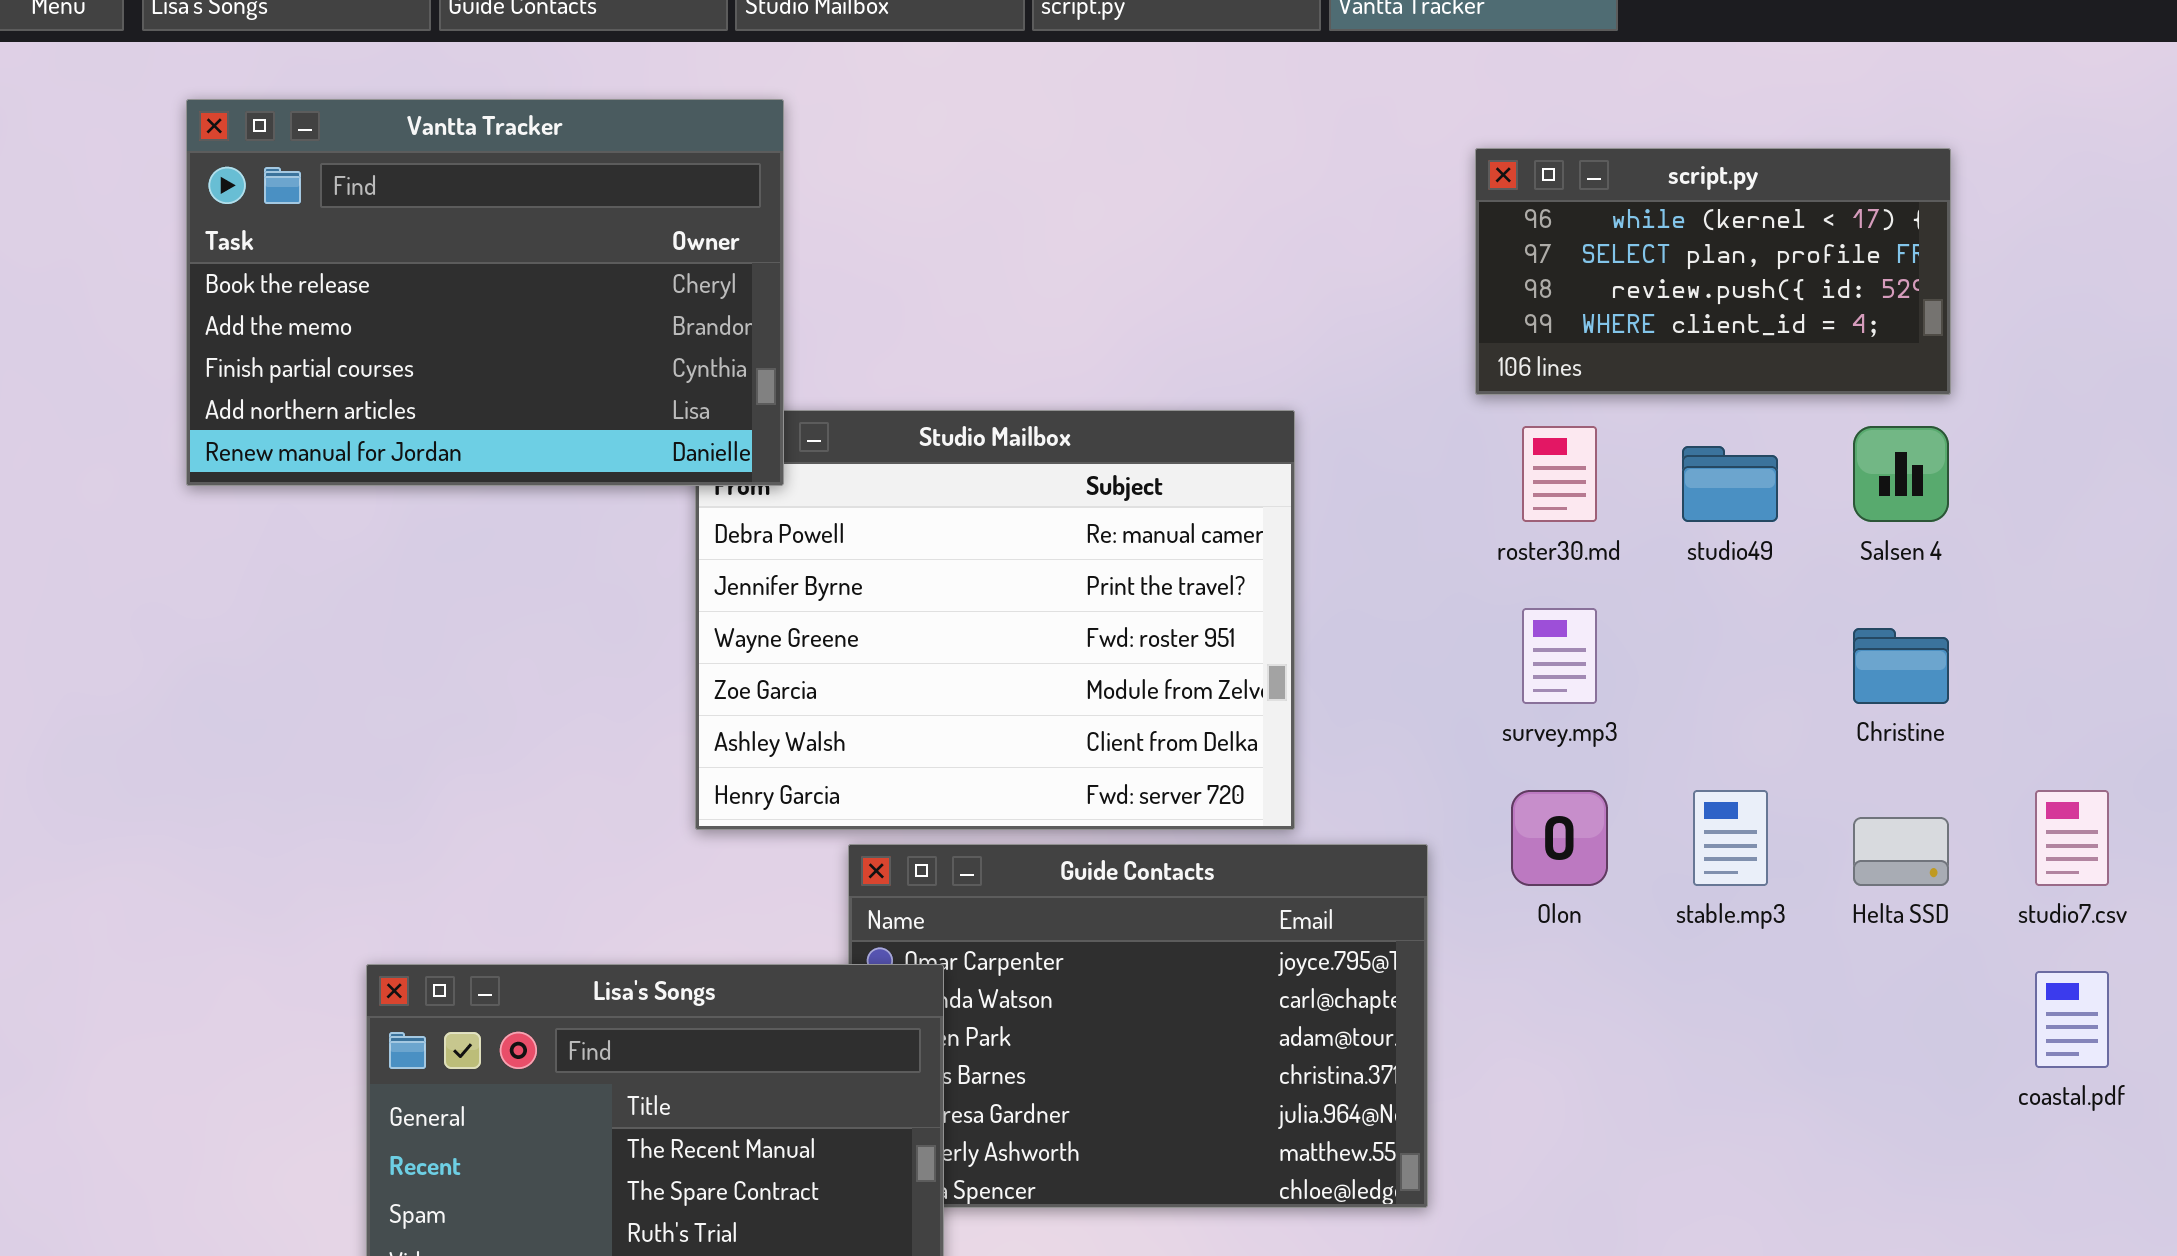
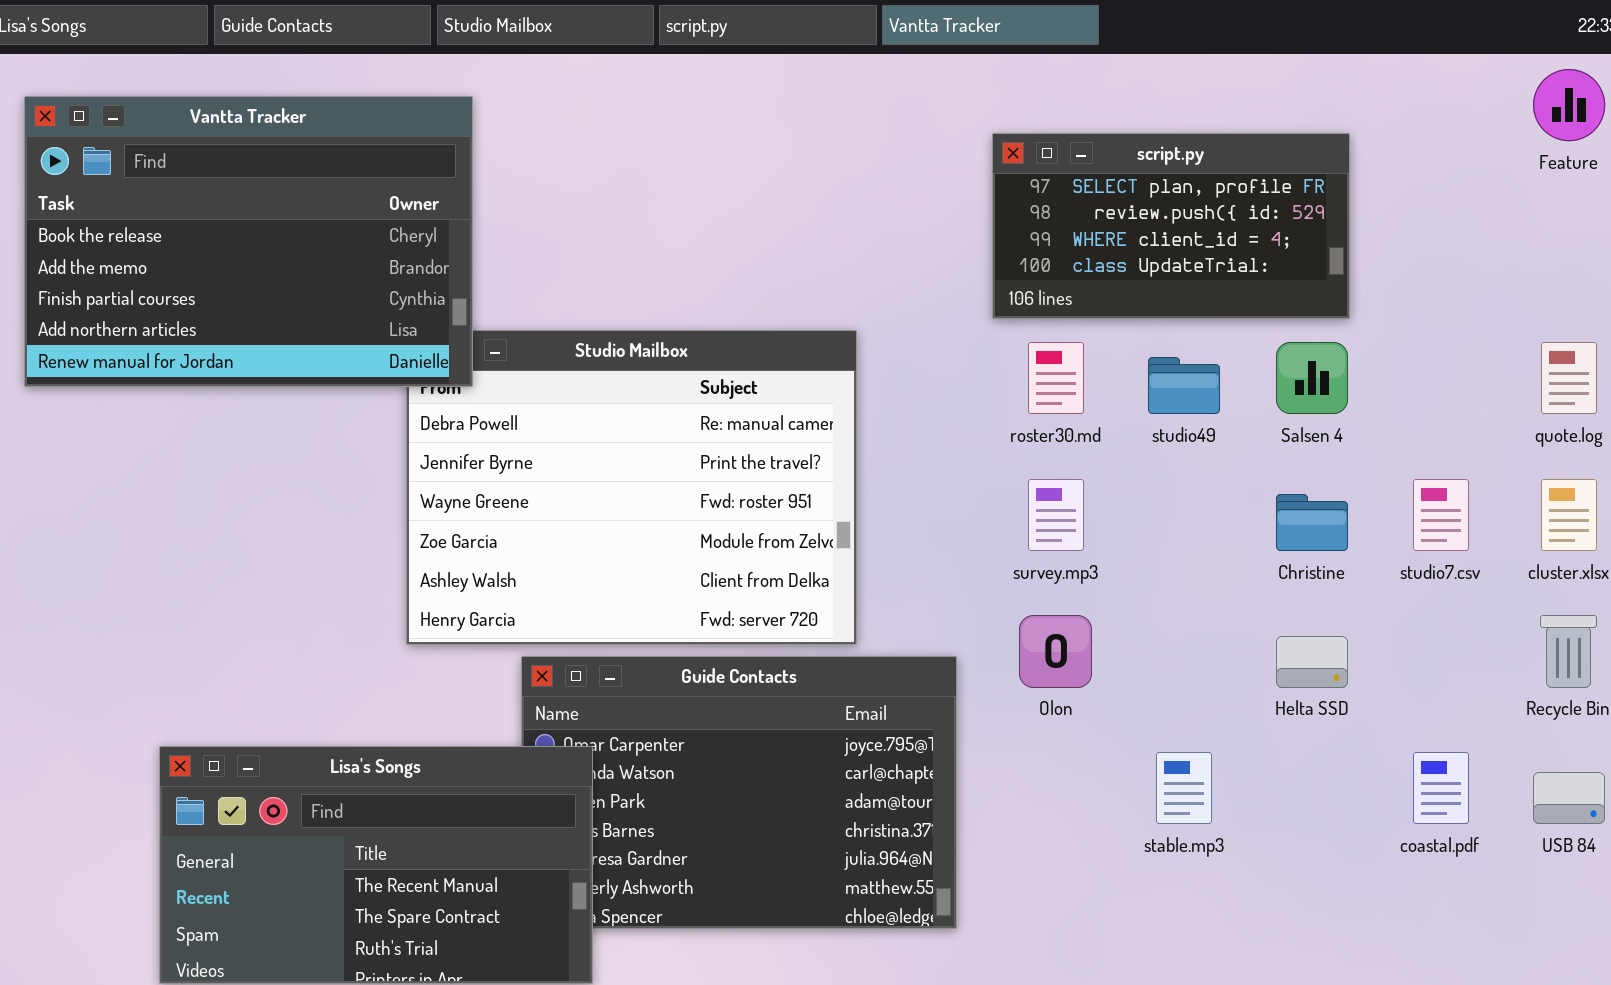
script.py: [1475,148,1951,395] -> [992,133,1350,319], scrolled down 1 row
stable.mp3: [1693,790,1768,886] -> [1156,752,1212,824], moved
studio7.csv: [2035,790,2109,886] -> [1413,479,1469,551], moved

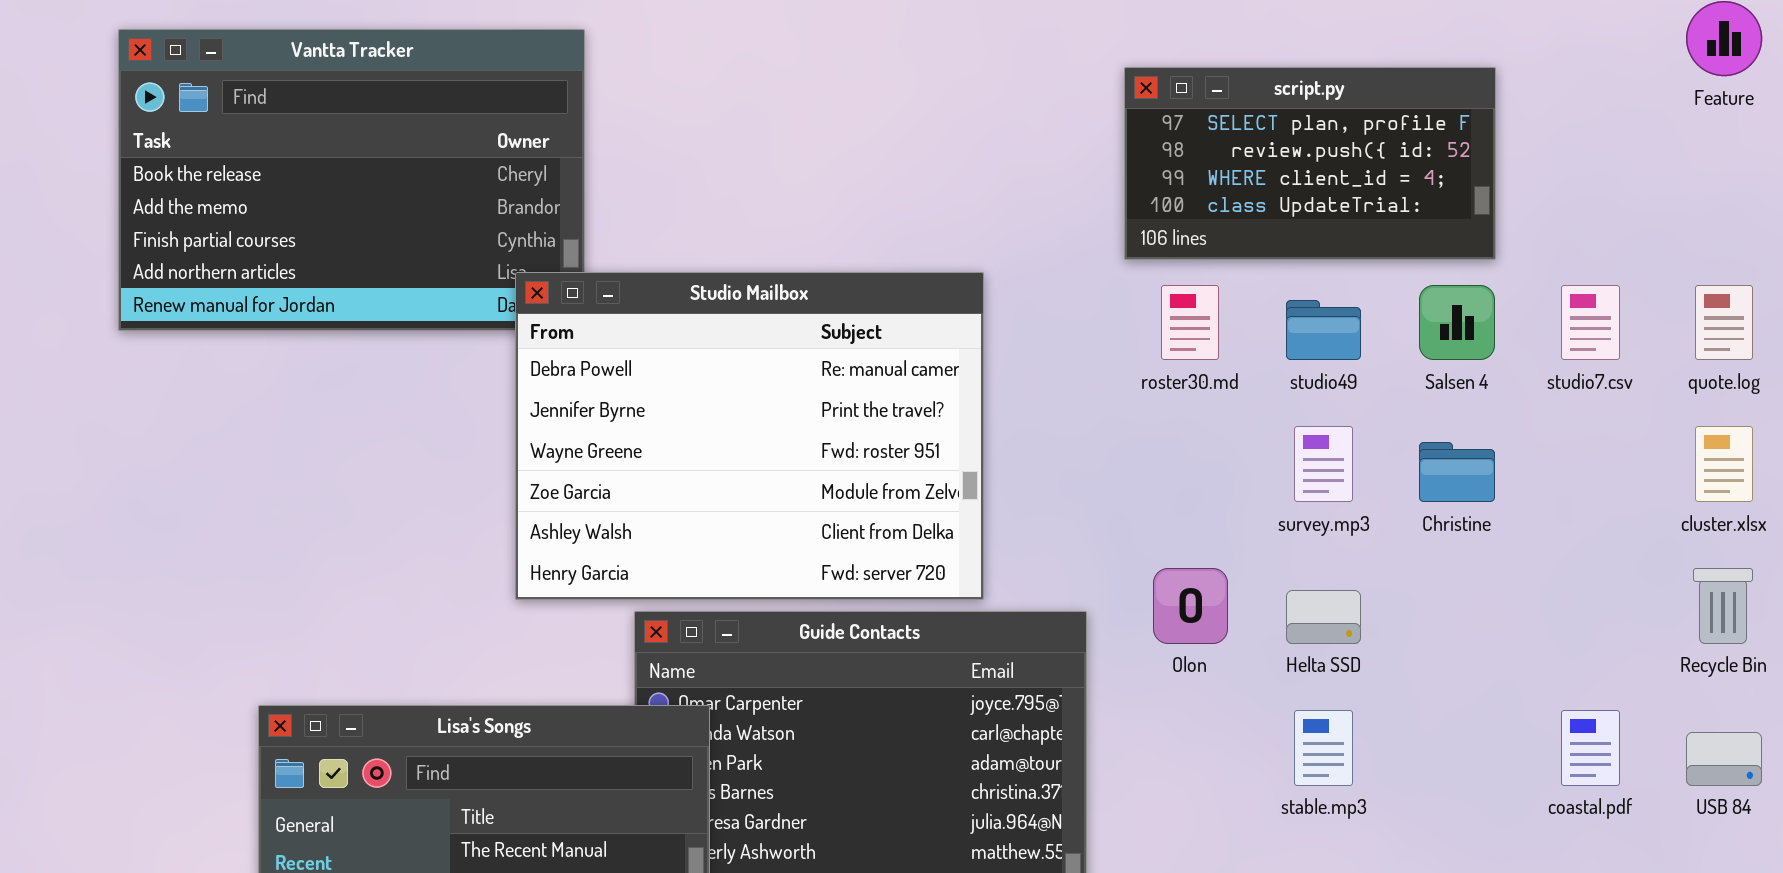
Studio Mailbox: [406,330,857,645] -> [515,272,984,600], raised
survey.mp3: [1028,479,1084,551] -> [1294,426,1353,502], moved
studio7.csv: [1413,479,1469,551] -> [1561,285,1620,360], moved
Helta SSD: [1276,636,1348,688] -> [1286,590,1361,644], moved

